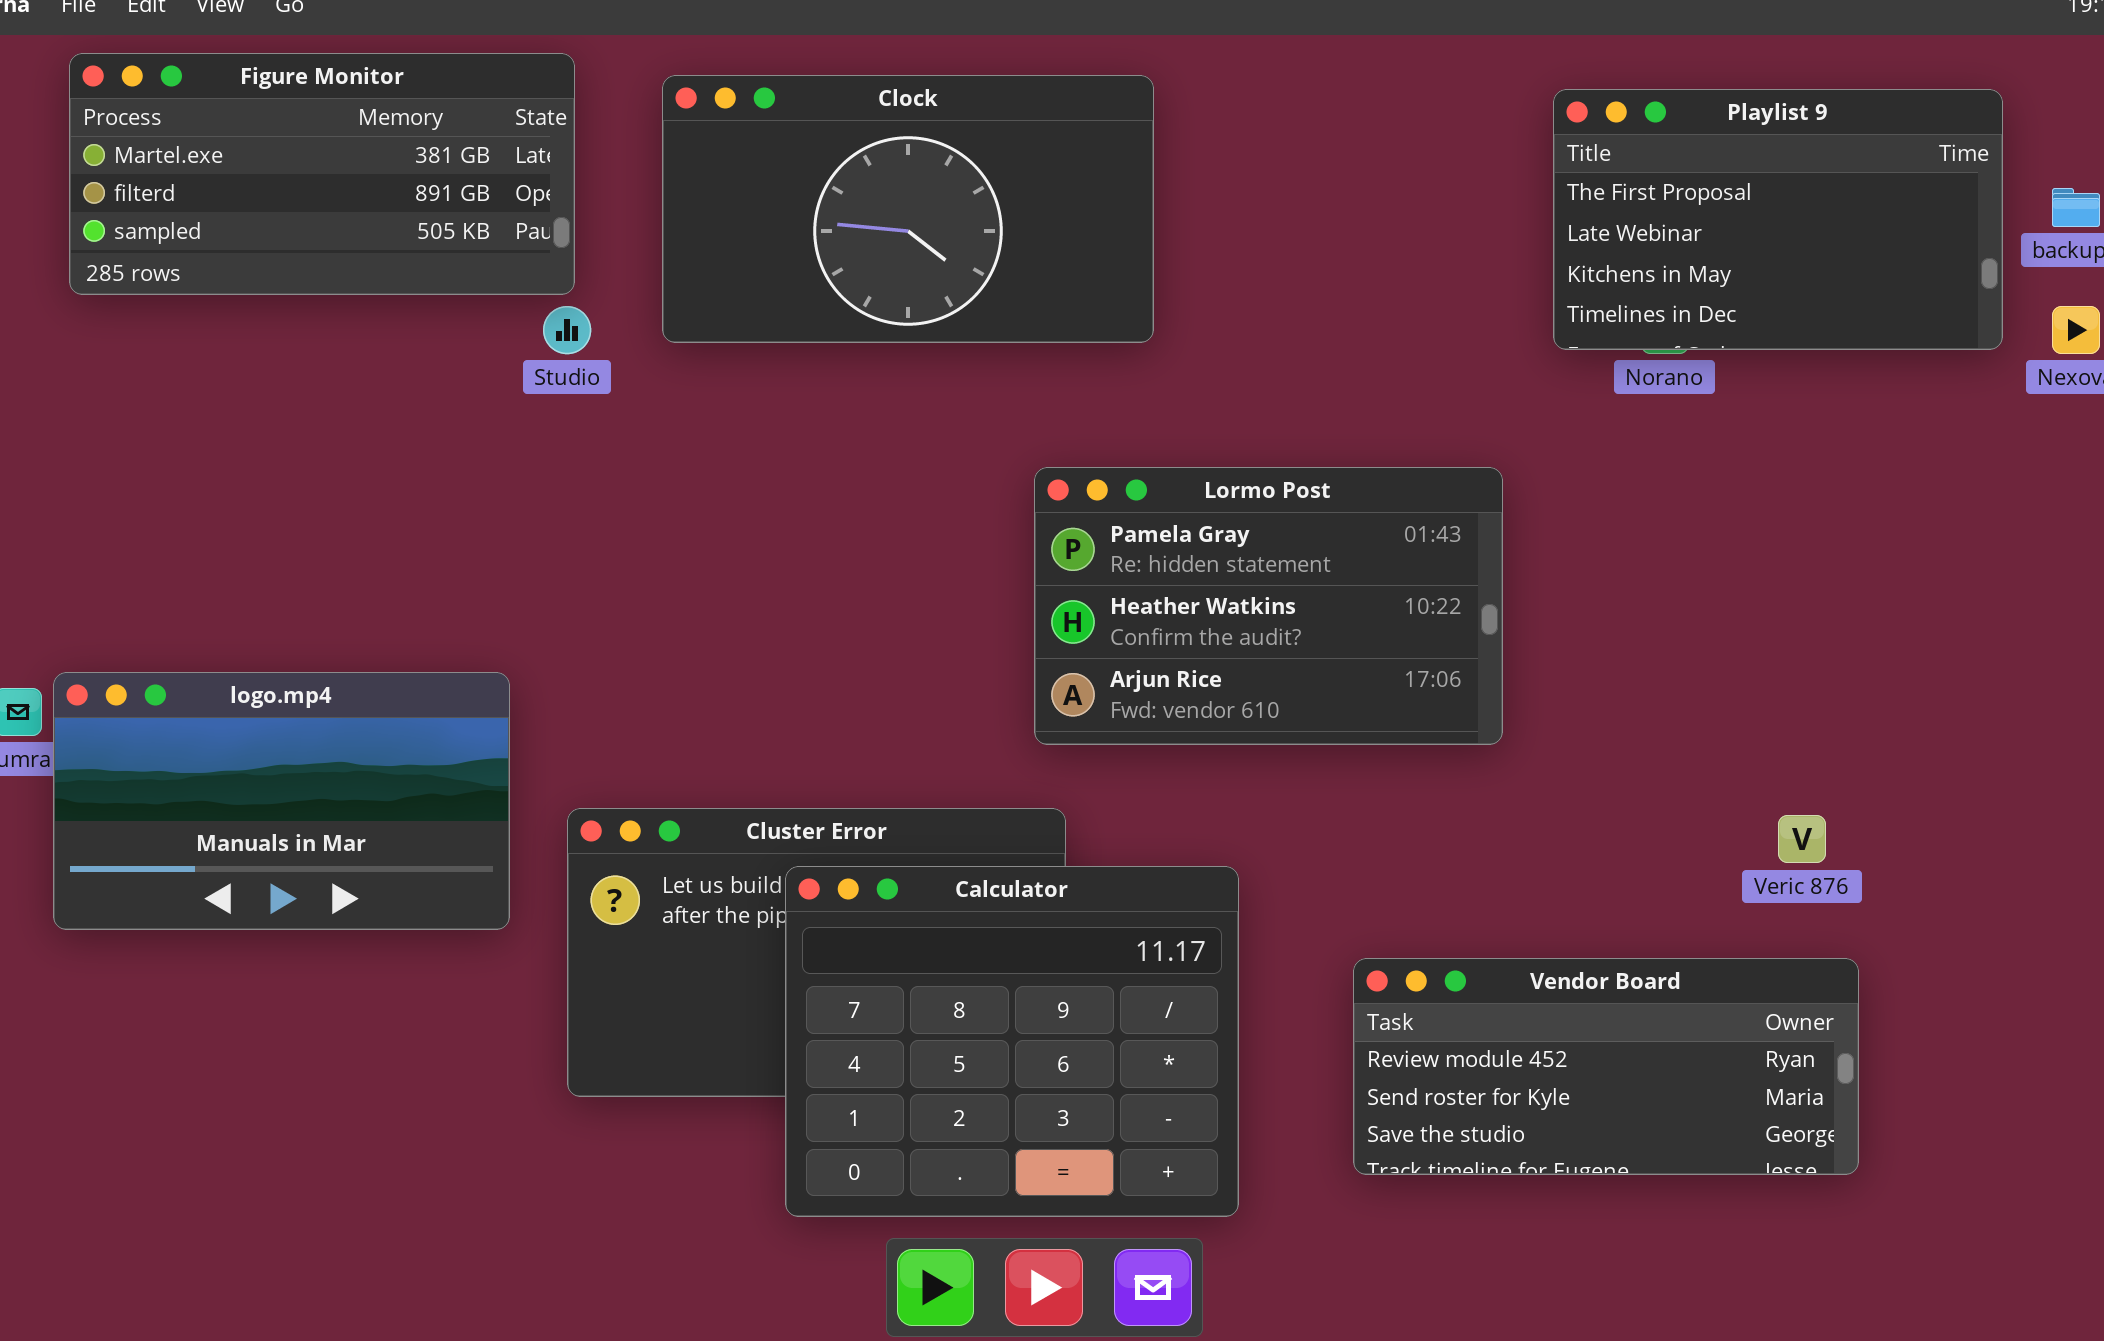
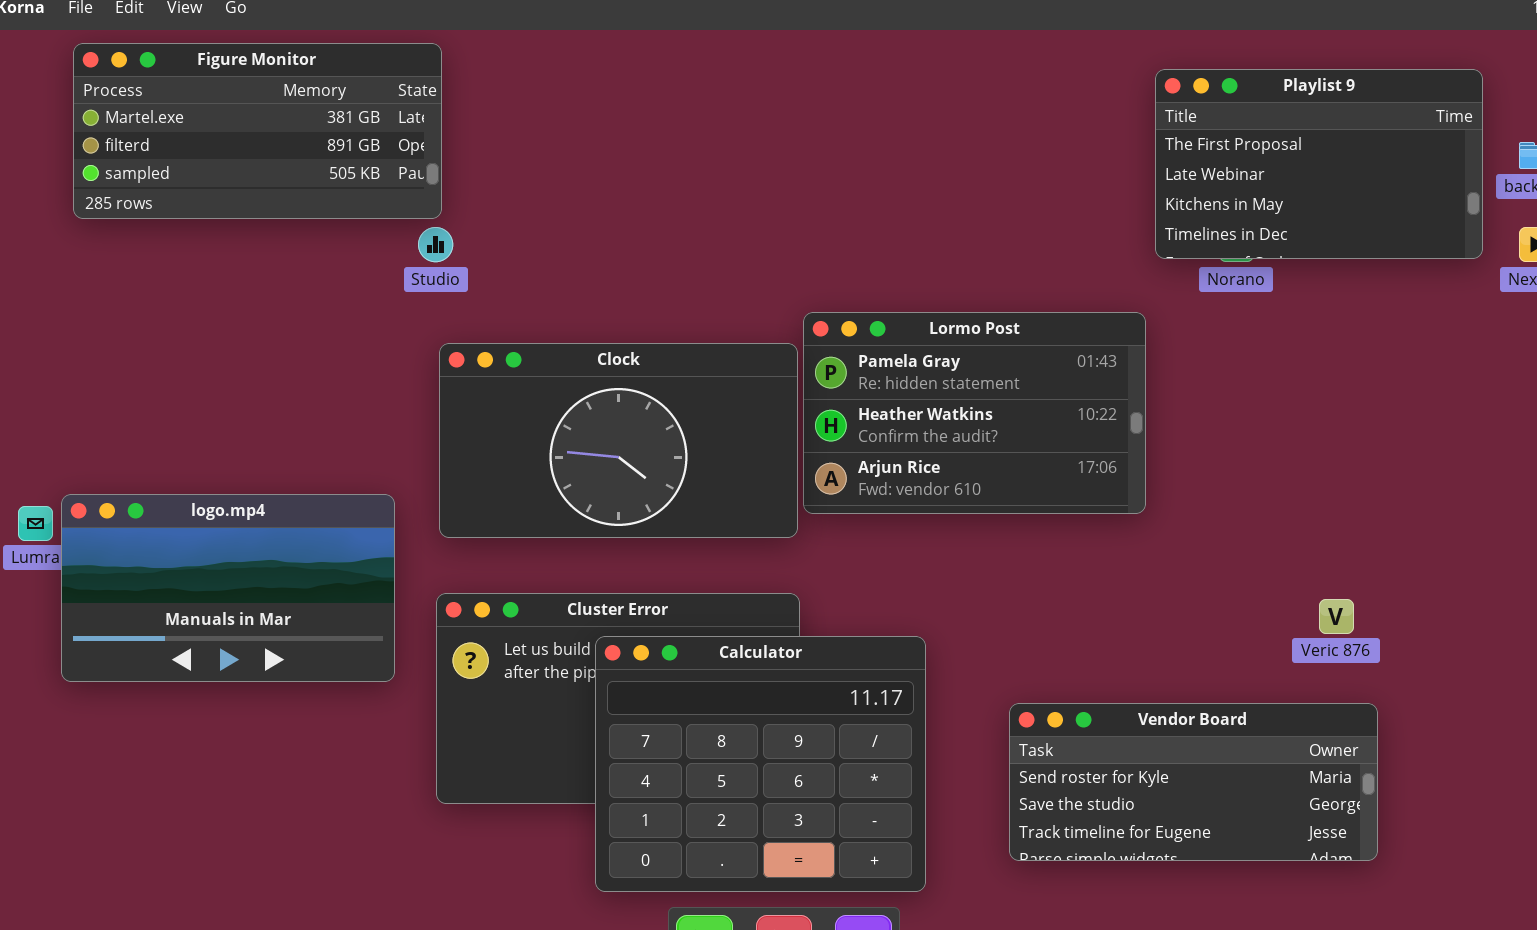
Clock: [662,75,1154,343] -> [439,343,798,538], moved
Lormo Post: [1034,467,1503,745] -> [803,312,1146,514], moved
Vendor Board: [1353,958,1859,1175] -> [1009,703,1378,861], scrolled down 1 row

